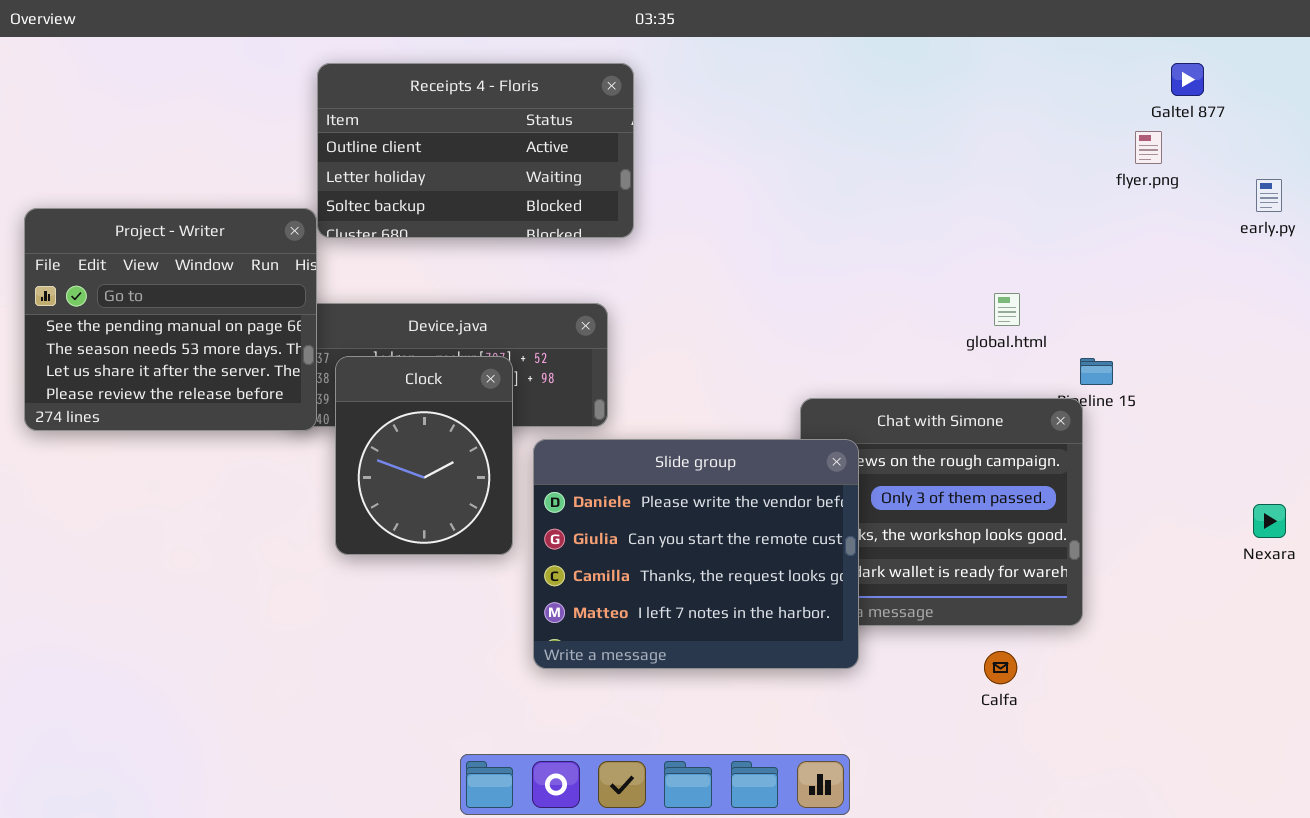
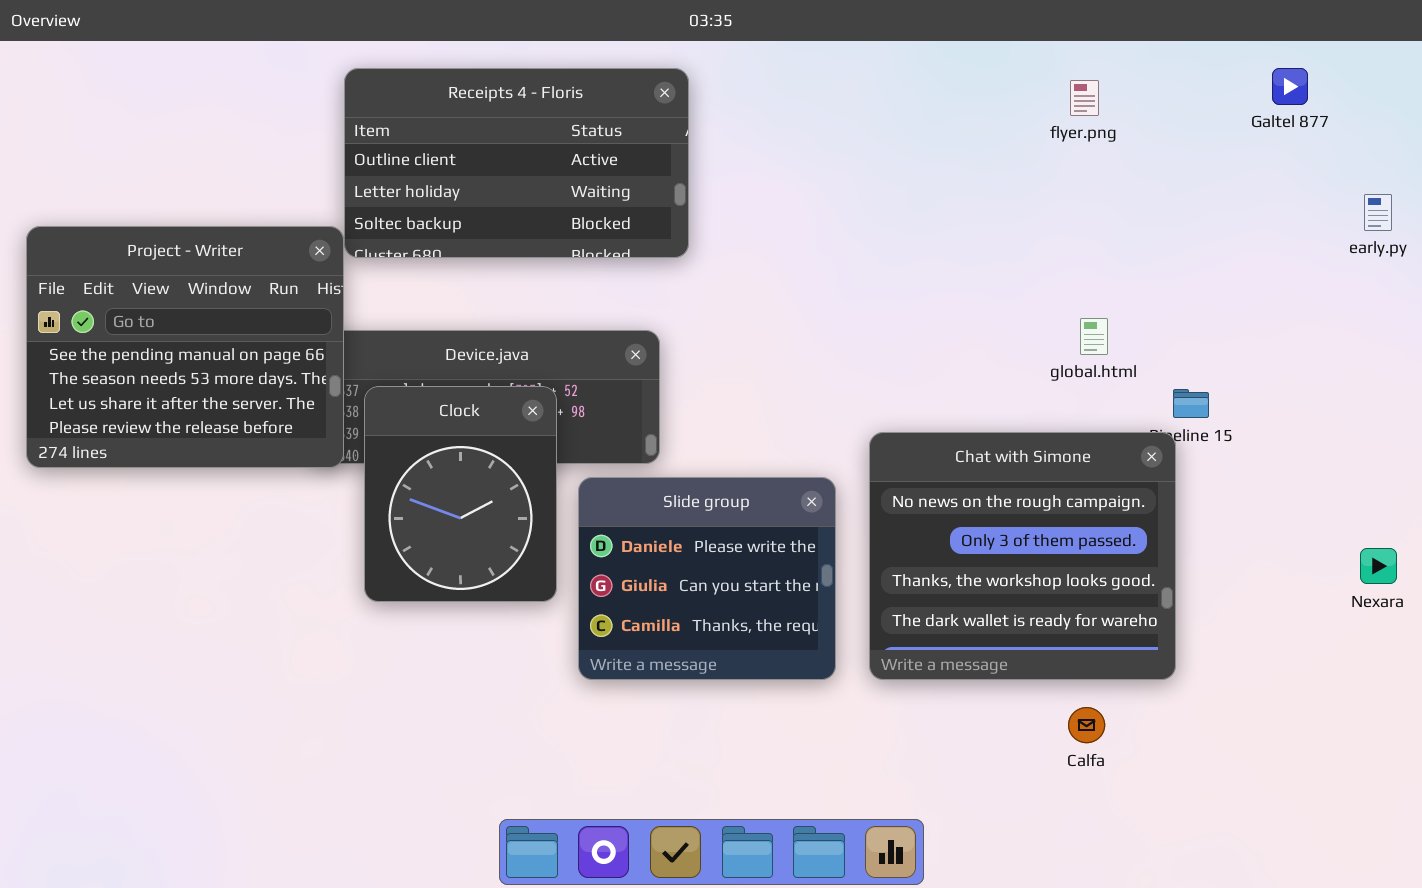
flyer.png: [1135,131,1162,164] -> [1070,80,1099,116], moved
Slide group: [533,439,859,669] -> [578,477,836,680], resized

